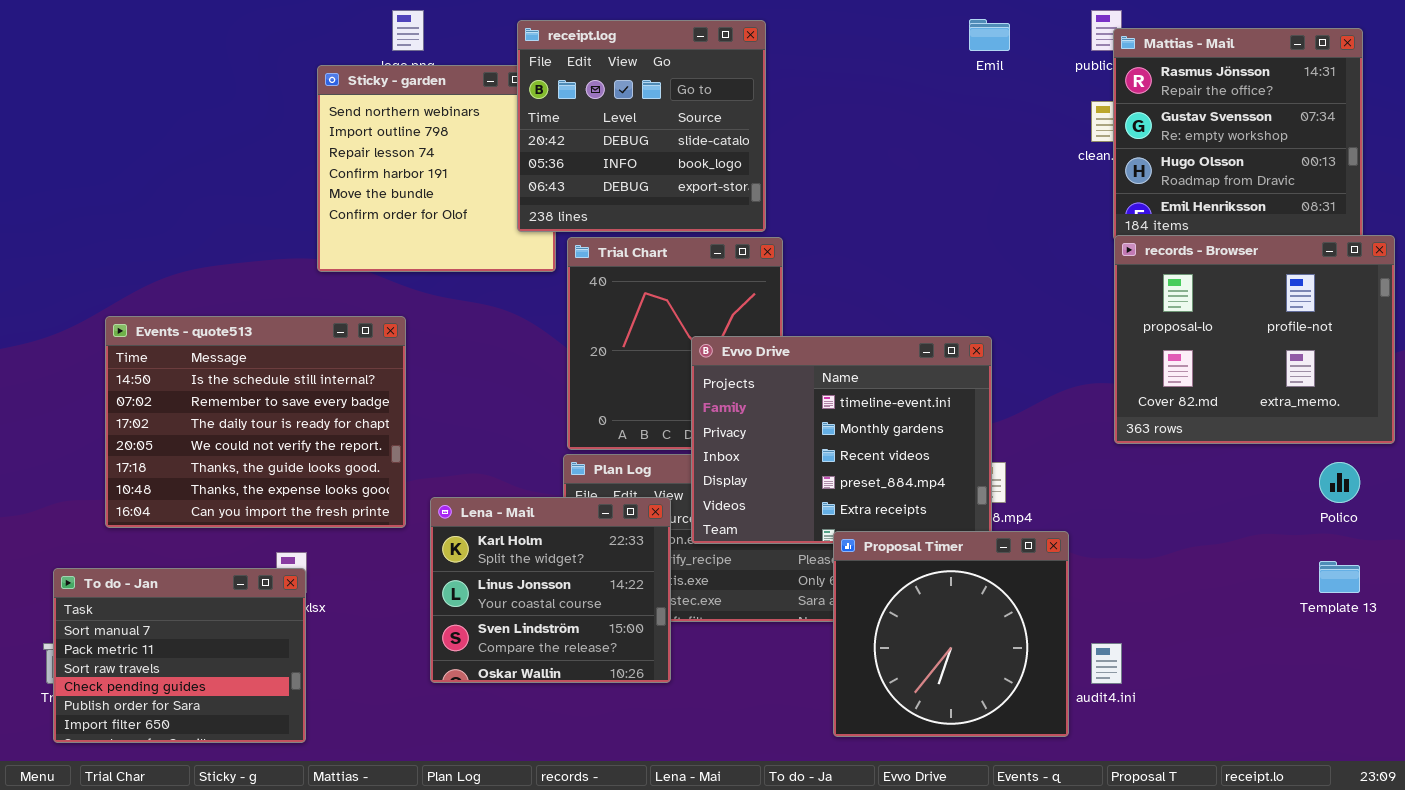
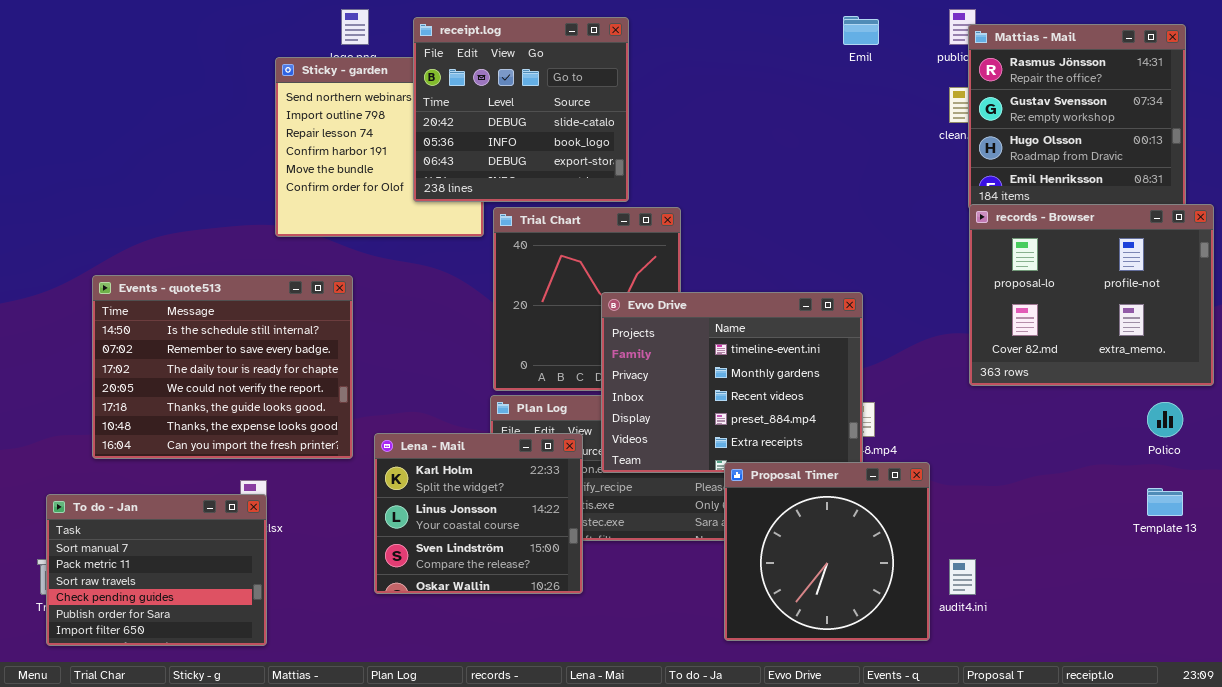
receipt.log: [517,20,766,232] -> [413,17,629,202], moved

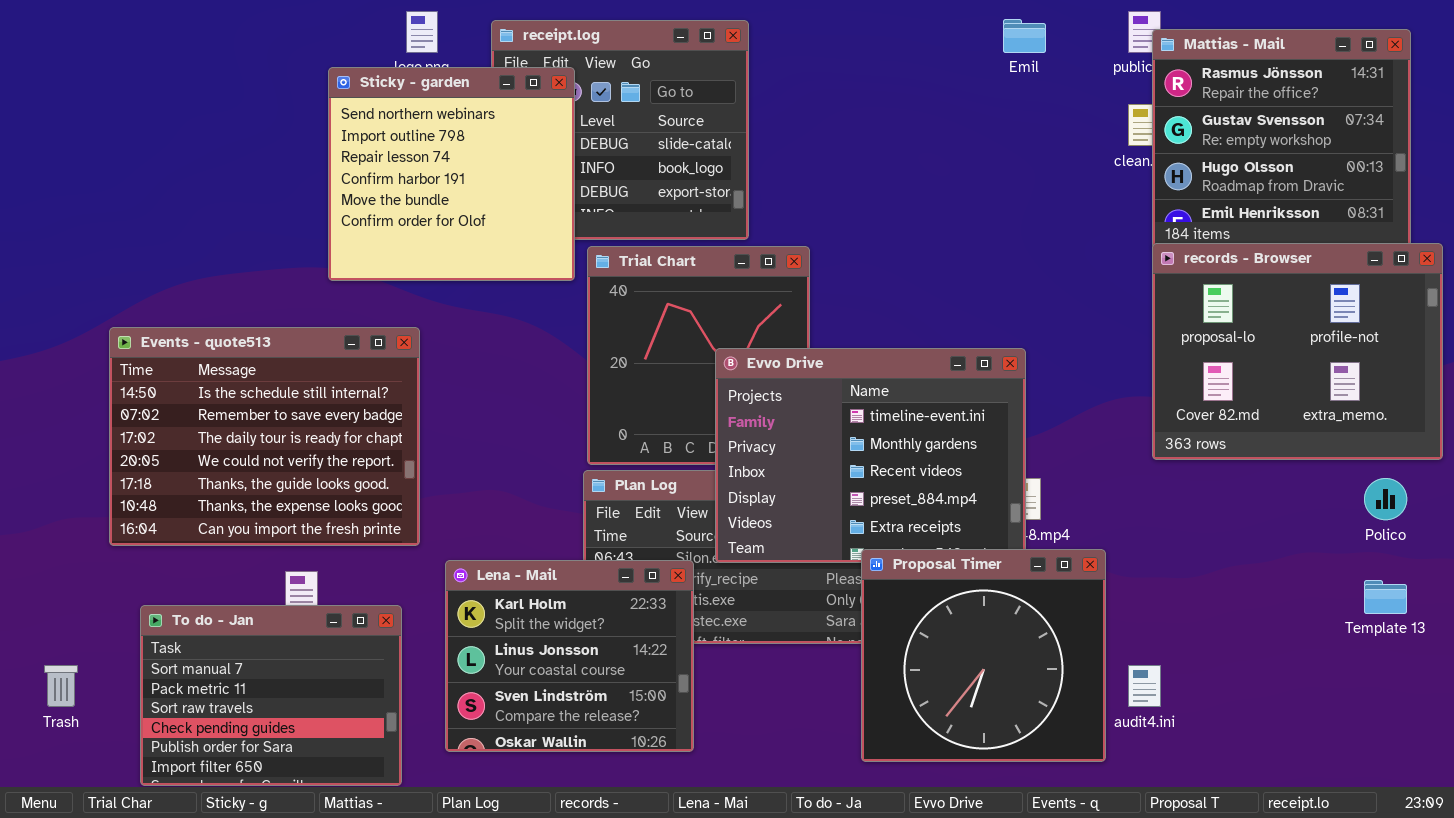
Sticky - garden: [275,57,484,237] -> [328,67,575,281], raised
Lena - Mail: [374,433,583,594] -> [445,560,694,752], moved
To do - Jan: [46,494,267,646] -> [140,605,402,786], moved

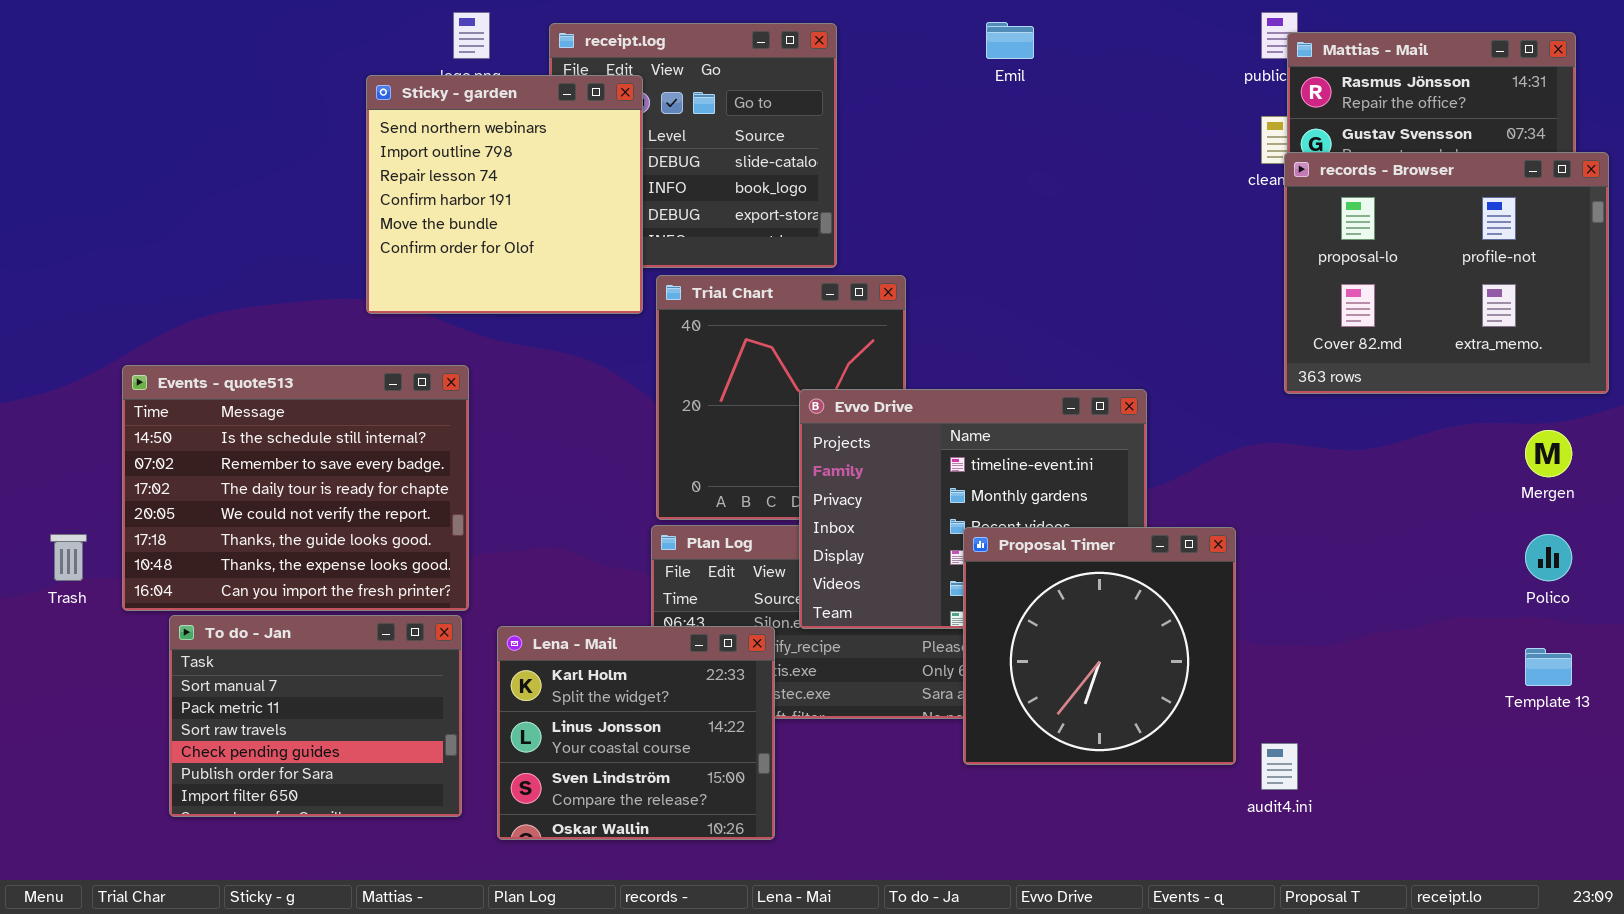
Emil: [1003,19,1046,53] -> [986,22,1034,59], moved
records - Browser: [1152,243,1443,460] -> [1284,152,1609,394], moved
Proposal Timer: [861,549,1106,762] -> [963,527,1236,765], moved
To do - Jan: [140,605,402,786] -> [169,615,462,817], moved
Trash: [44,665,78,707] -> [50,534,87,581], moved

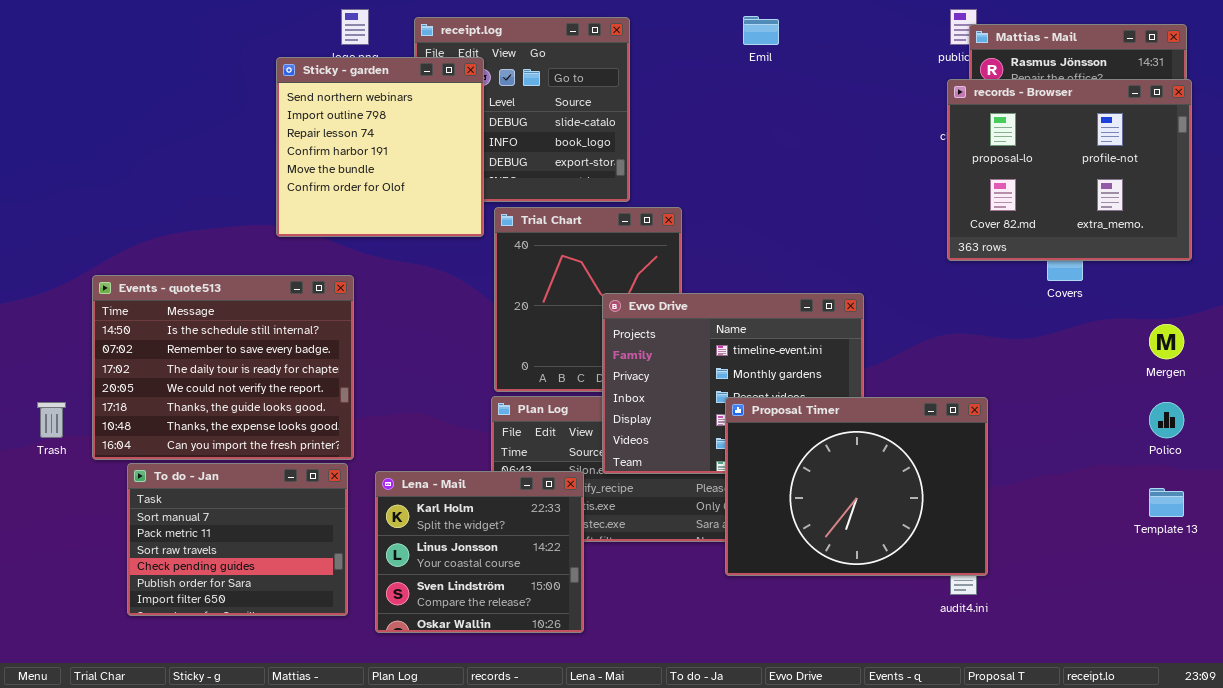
records - Browser: [1284,152,1609,394] -> [947,79,1192,261], moved
Proposal Timer: [963,527,1236,765] -> [725,397,988,576], resized

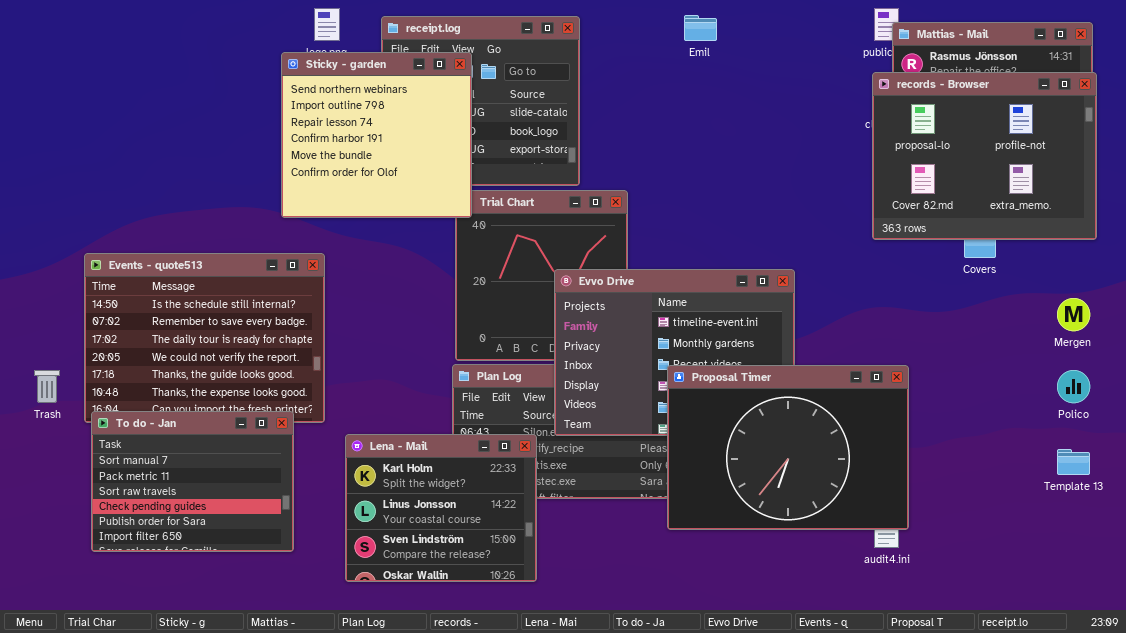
Sticky - garden: [276,57,484,237] -> [281,52,472,218], moved
To do - Jan: [127,463,348,616] -> [91,411,294,552], moved

